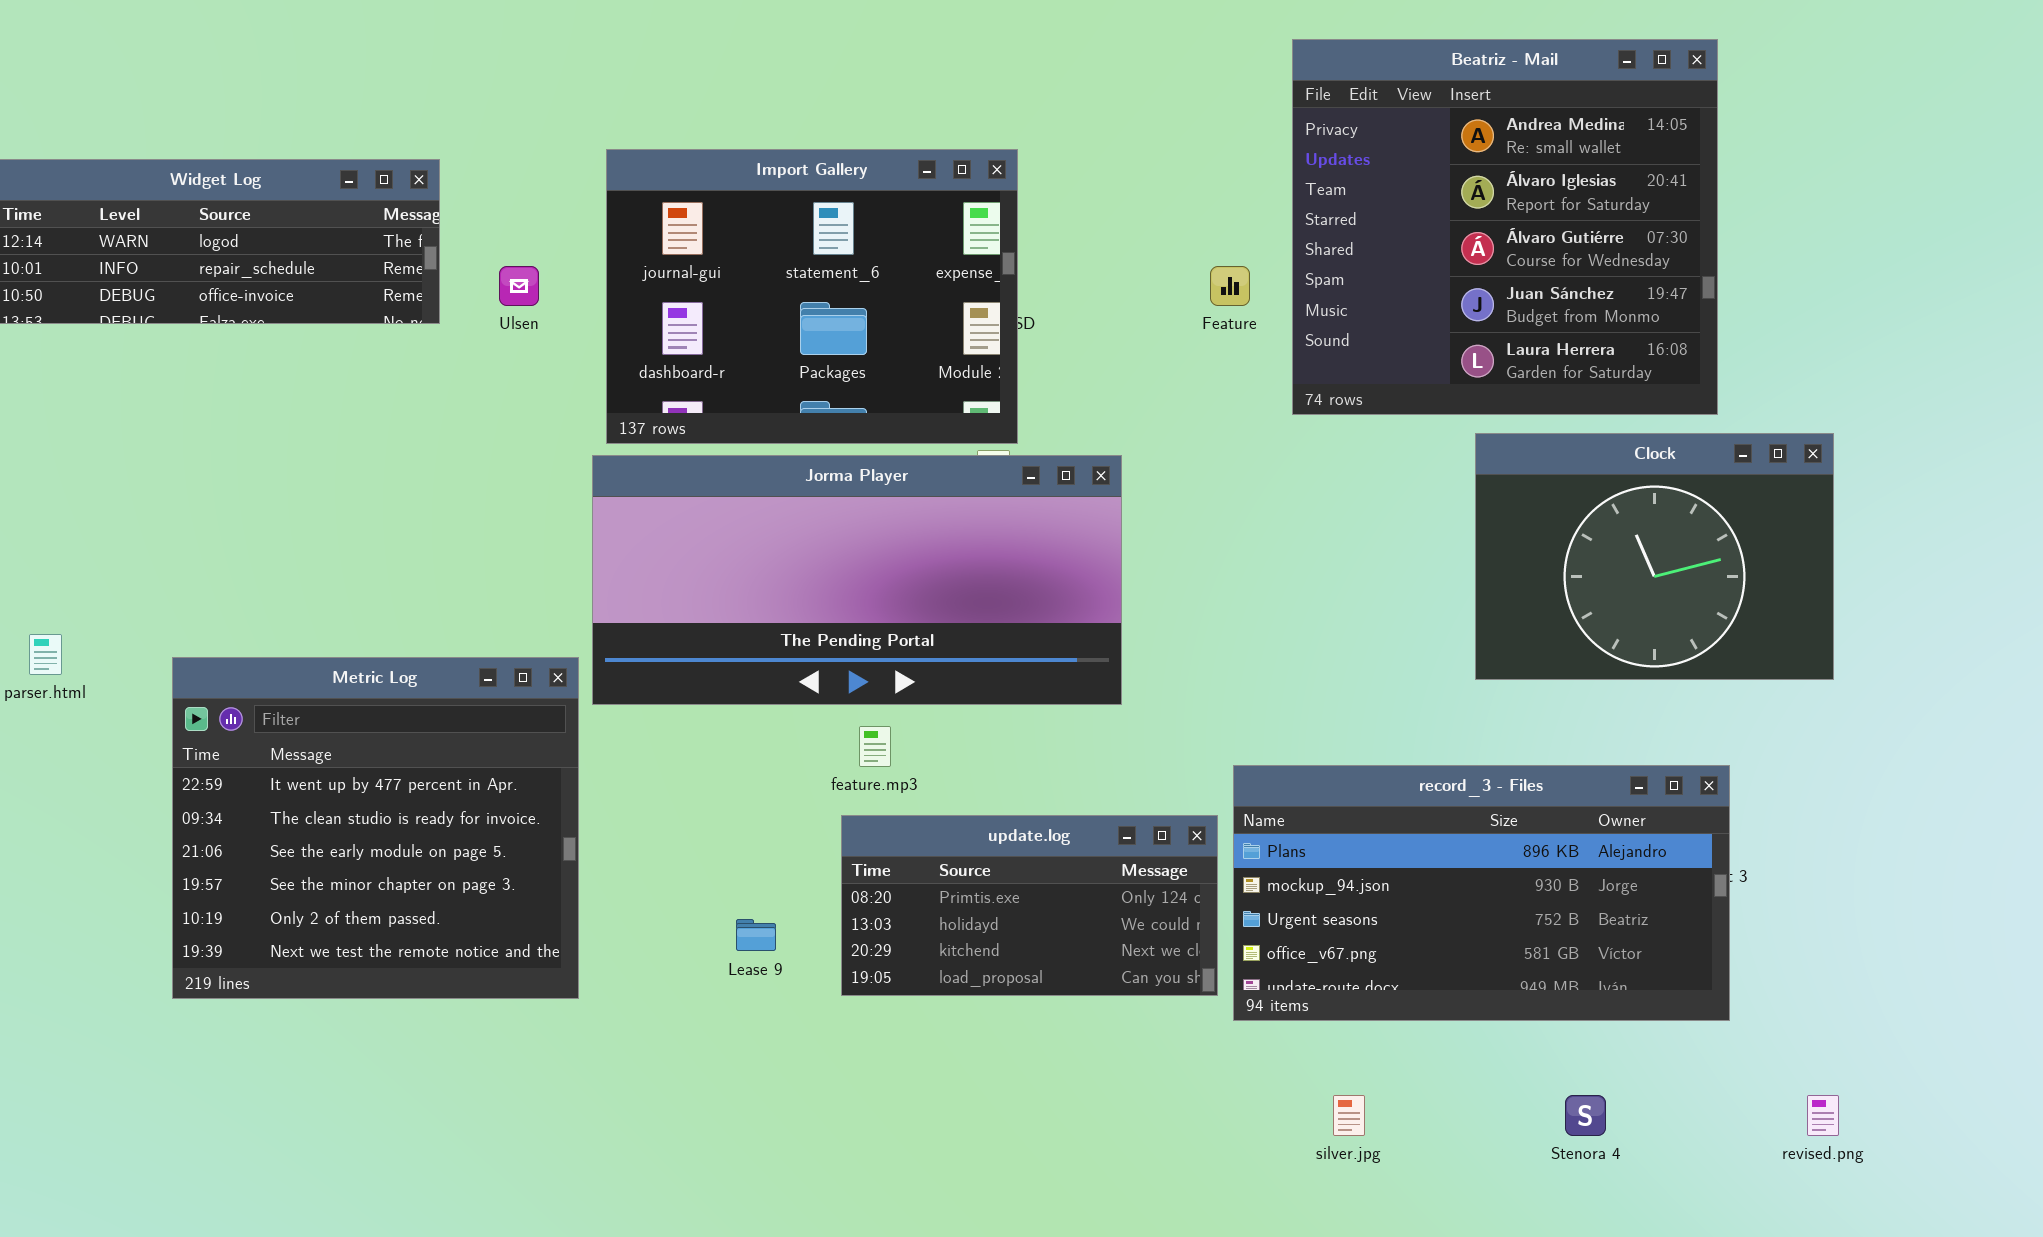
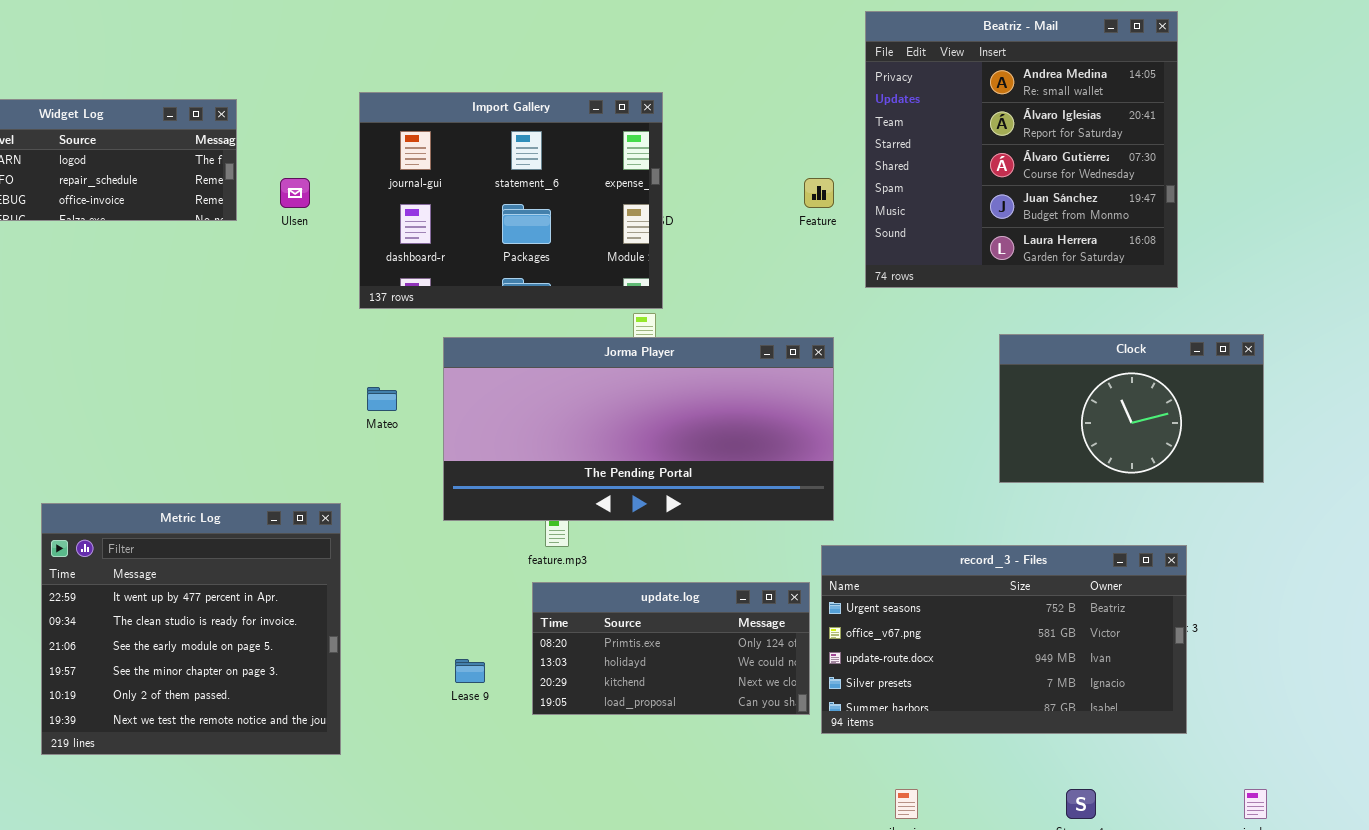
Clock: [1475,433,1834,680] -> [999,334,1264,483], resized
Jorma Player: [592,455,1122,705] -> [443,337,834,521], moved
Metric Log: [172,657,579,999] -> [41,503,341,755], moved
record_3 - Files: [1233,765,1730,1021] -> [821,545,1187,734], scrolled down 2 rows

